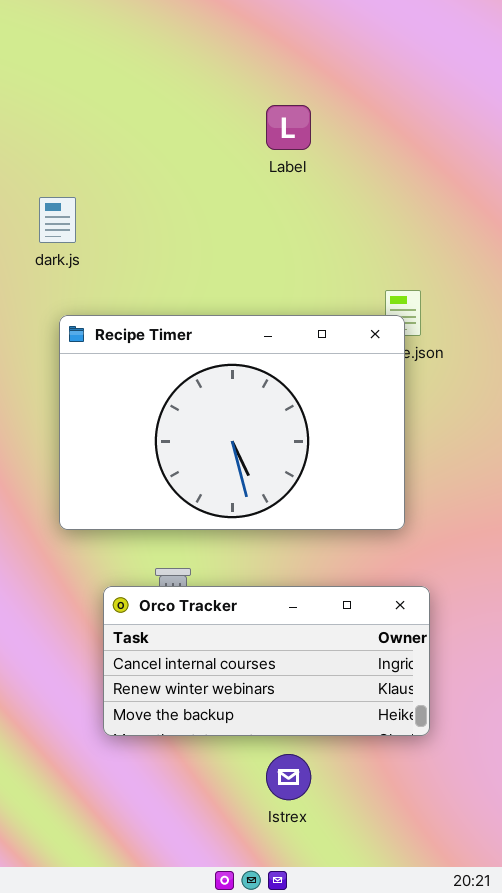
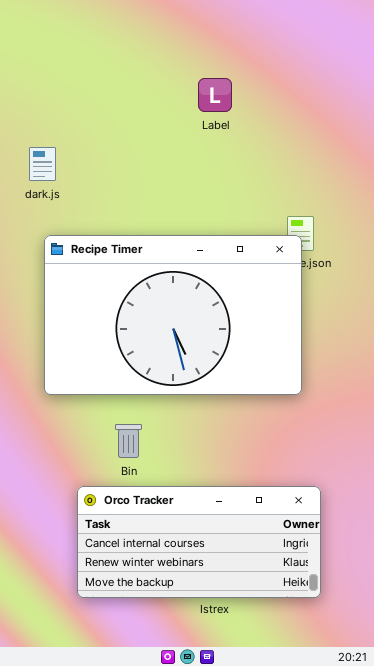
Orco Tracker: [103,586,430,736] -> [77,486,321,598], moved

